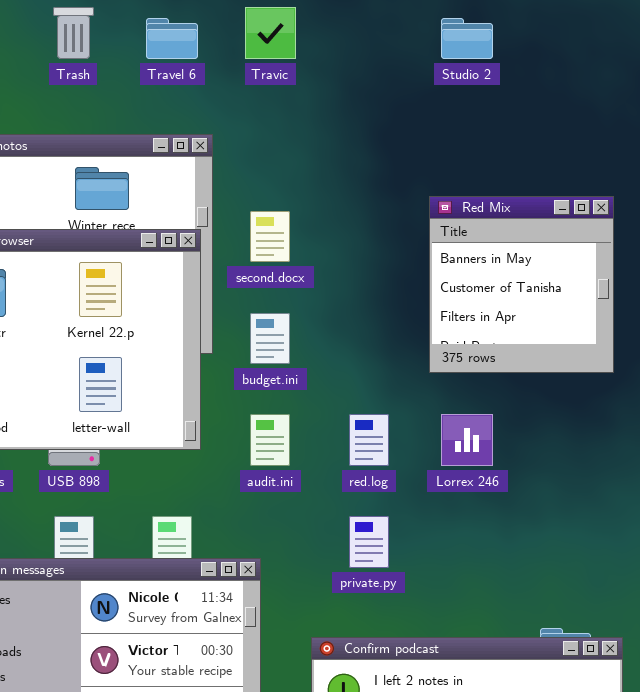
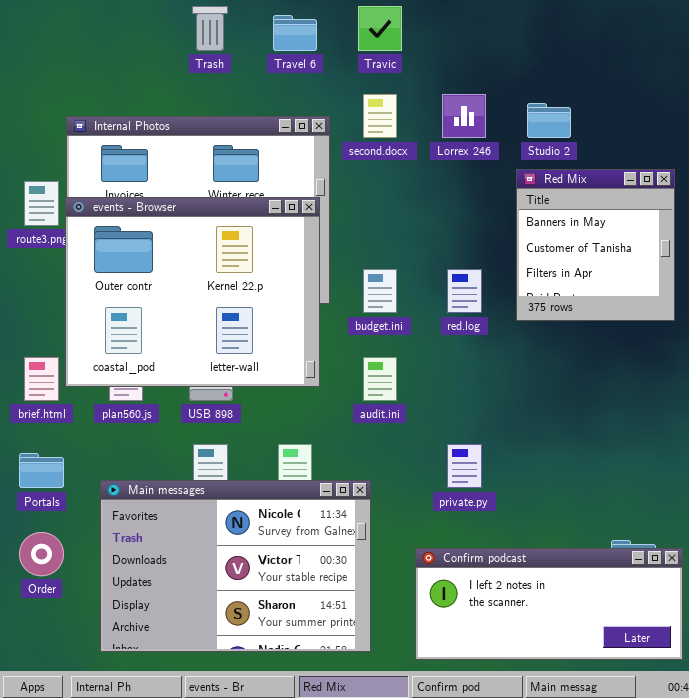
Studio 2: [441,18,493,59] -> [527,103,571,138], moved
second.docx: [250,211,290,262] -> [363,94,397,138], moved
red.log: [349,414,389,466] -> [447,269,482,313], moved
Lorrex 246: [441,414,493,466] -> [442,94,486,138], moved

